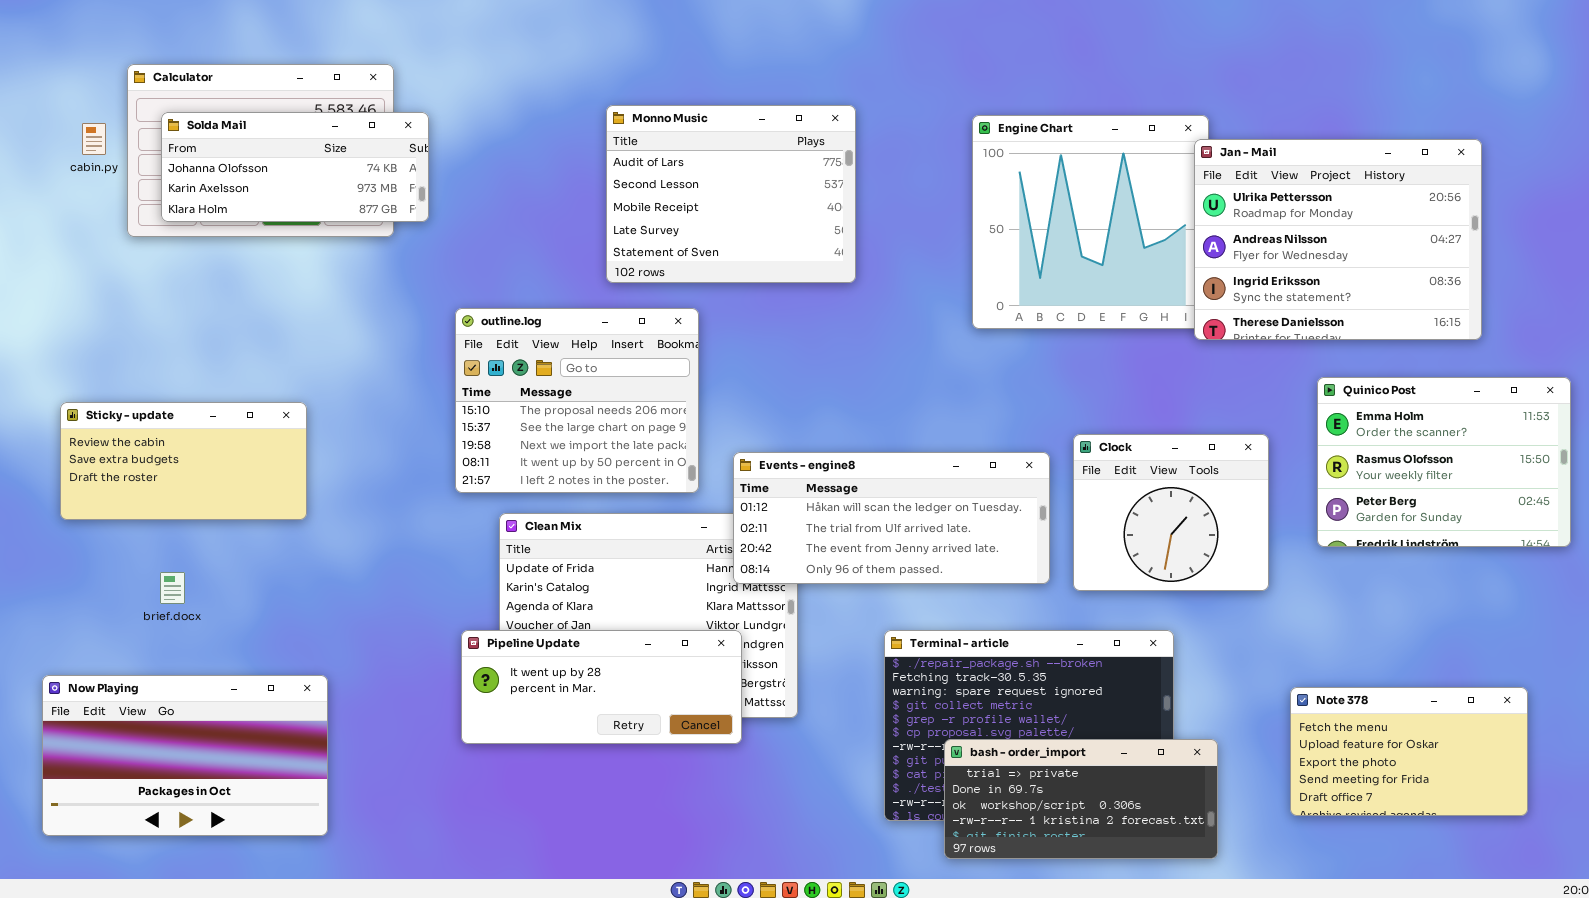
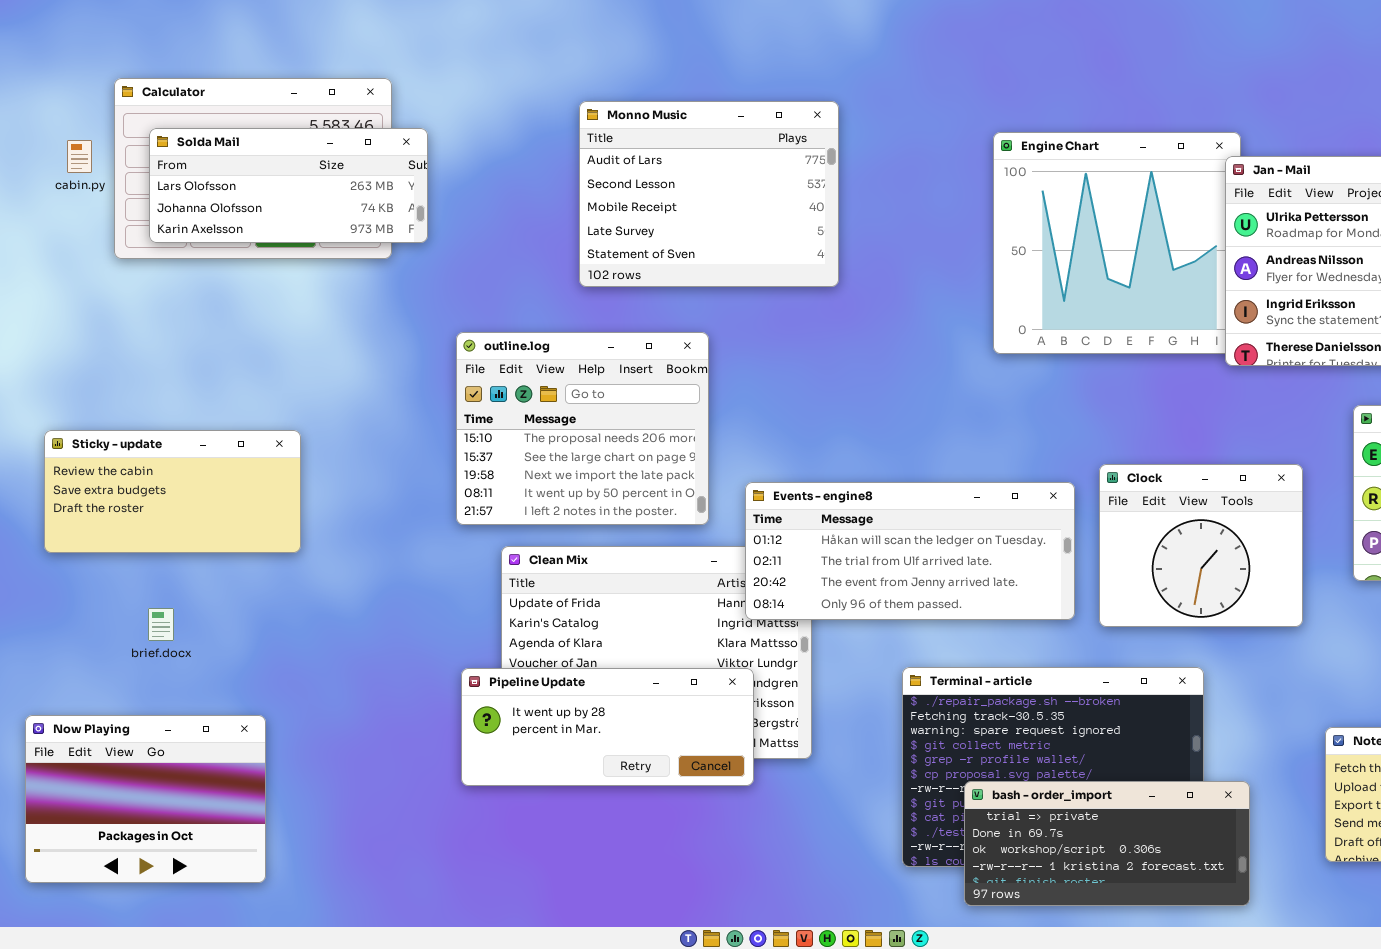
Monno Music: [606,105,856,283] -> [579,101,839,287], moved
Solda Mail: [161,112,429,222] -> [149,128,428,243], scrolled up 1 row
Now Playing: [42,675,328,836] -> [25,715,266,883], resized

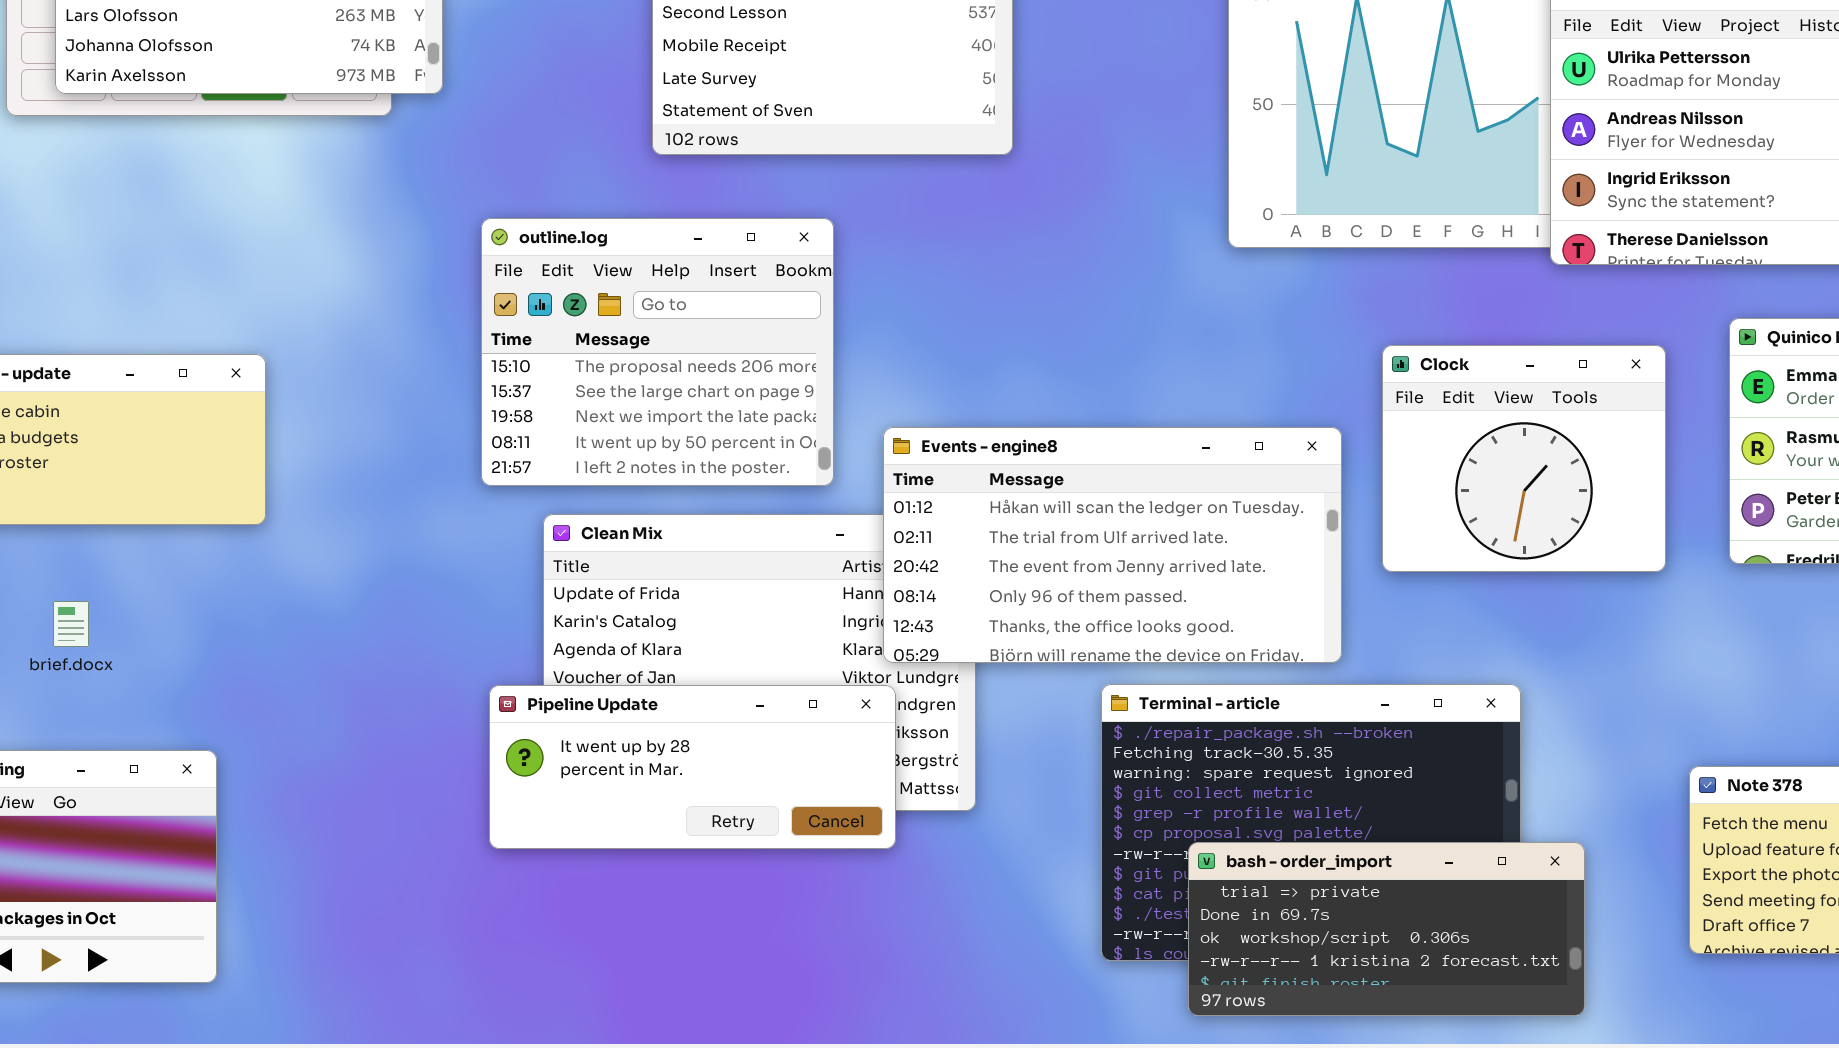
Clock: [1099,464,1303,627] -> [1382,345,1666,572], moved
Events - engine8: [745,482,1075,620] -> [883,427,1342,663], resized

